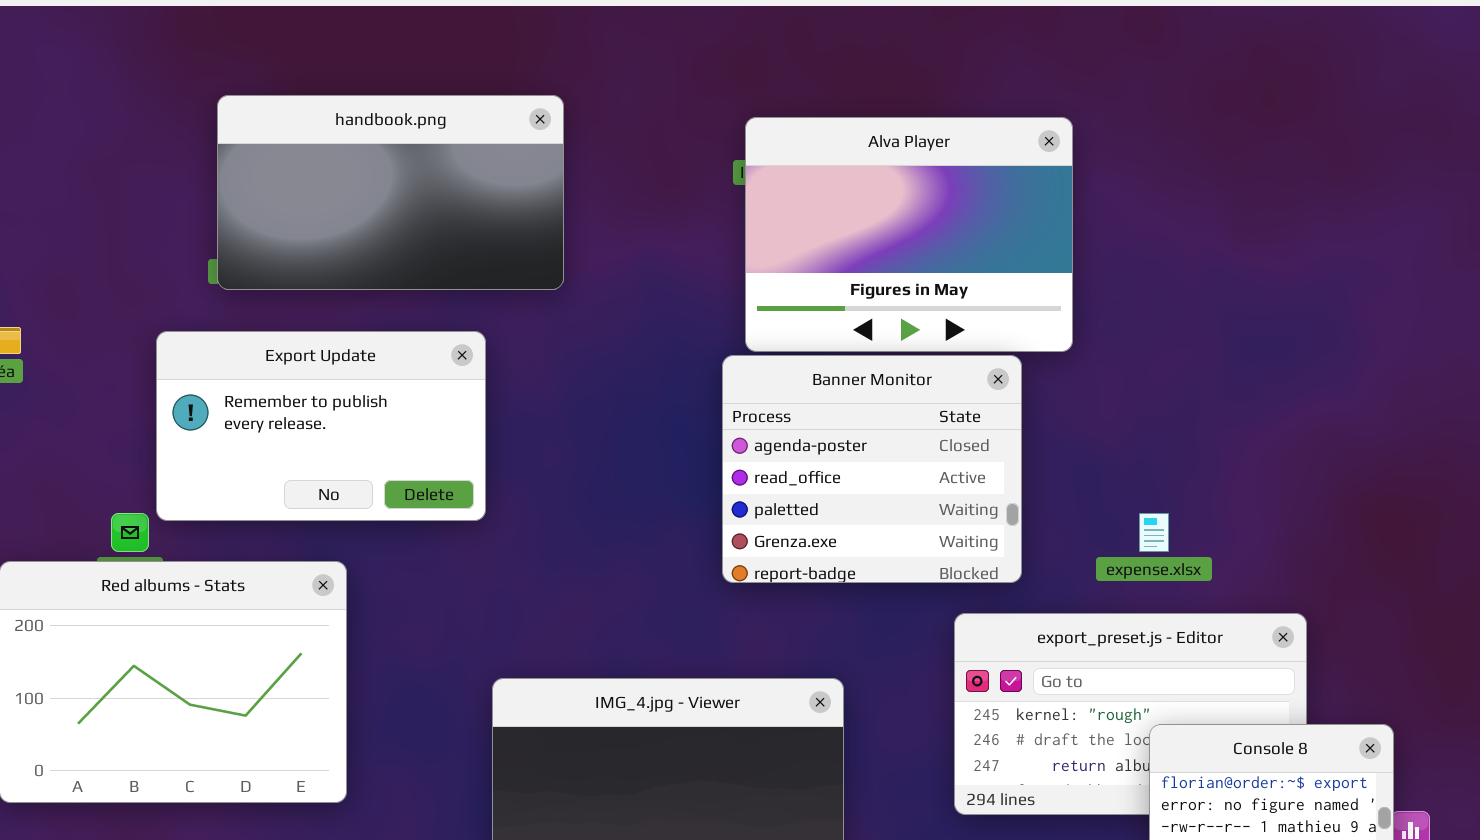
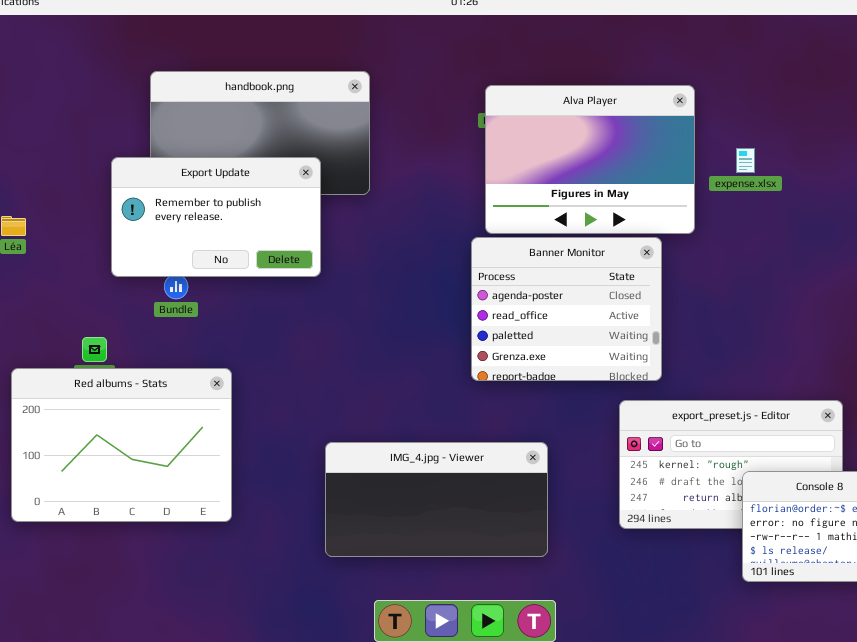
Export Update: [156,331,486,521] -> [111,157,321,277], moved
expense.xlsx: [1139,513,1169,552] -> [736,148,755,173], moved

